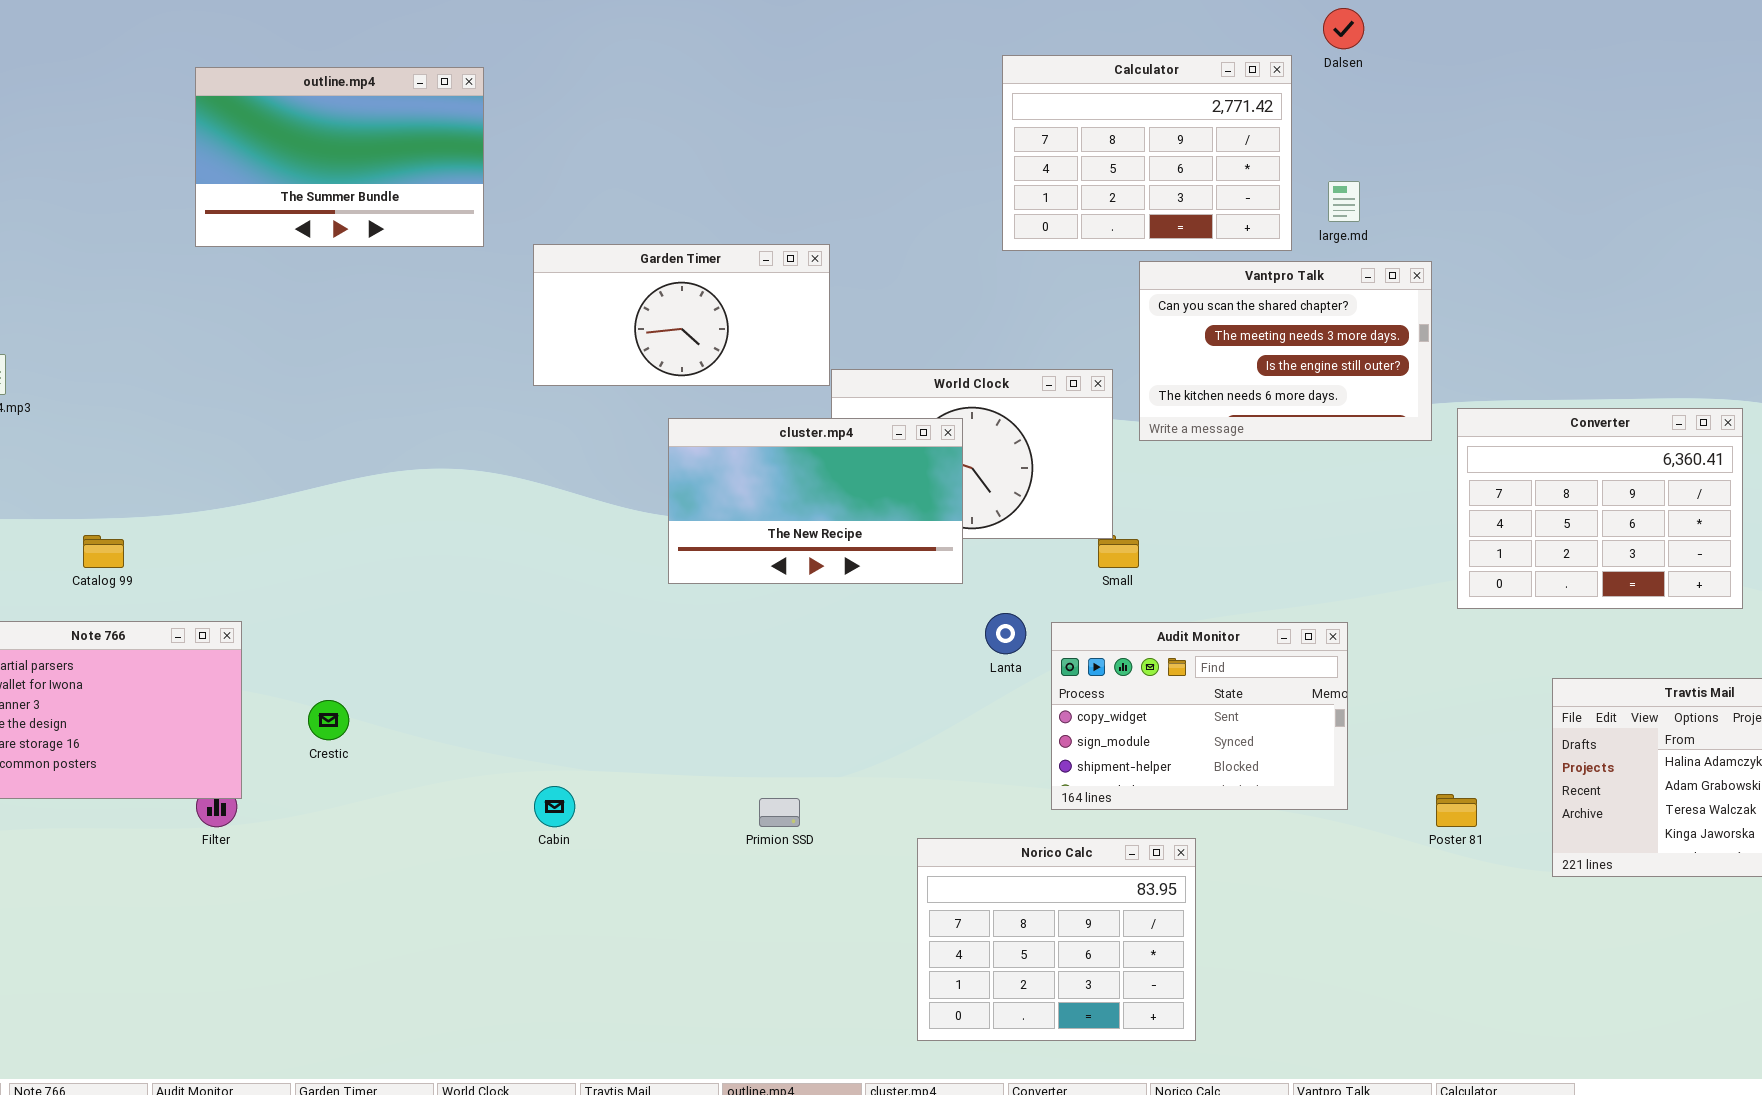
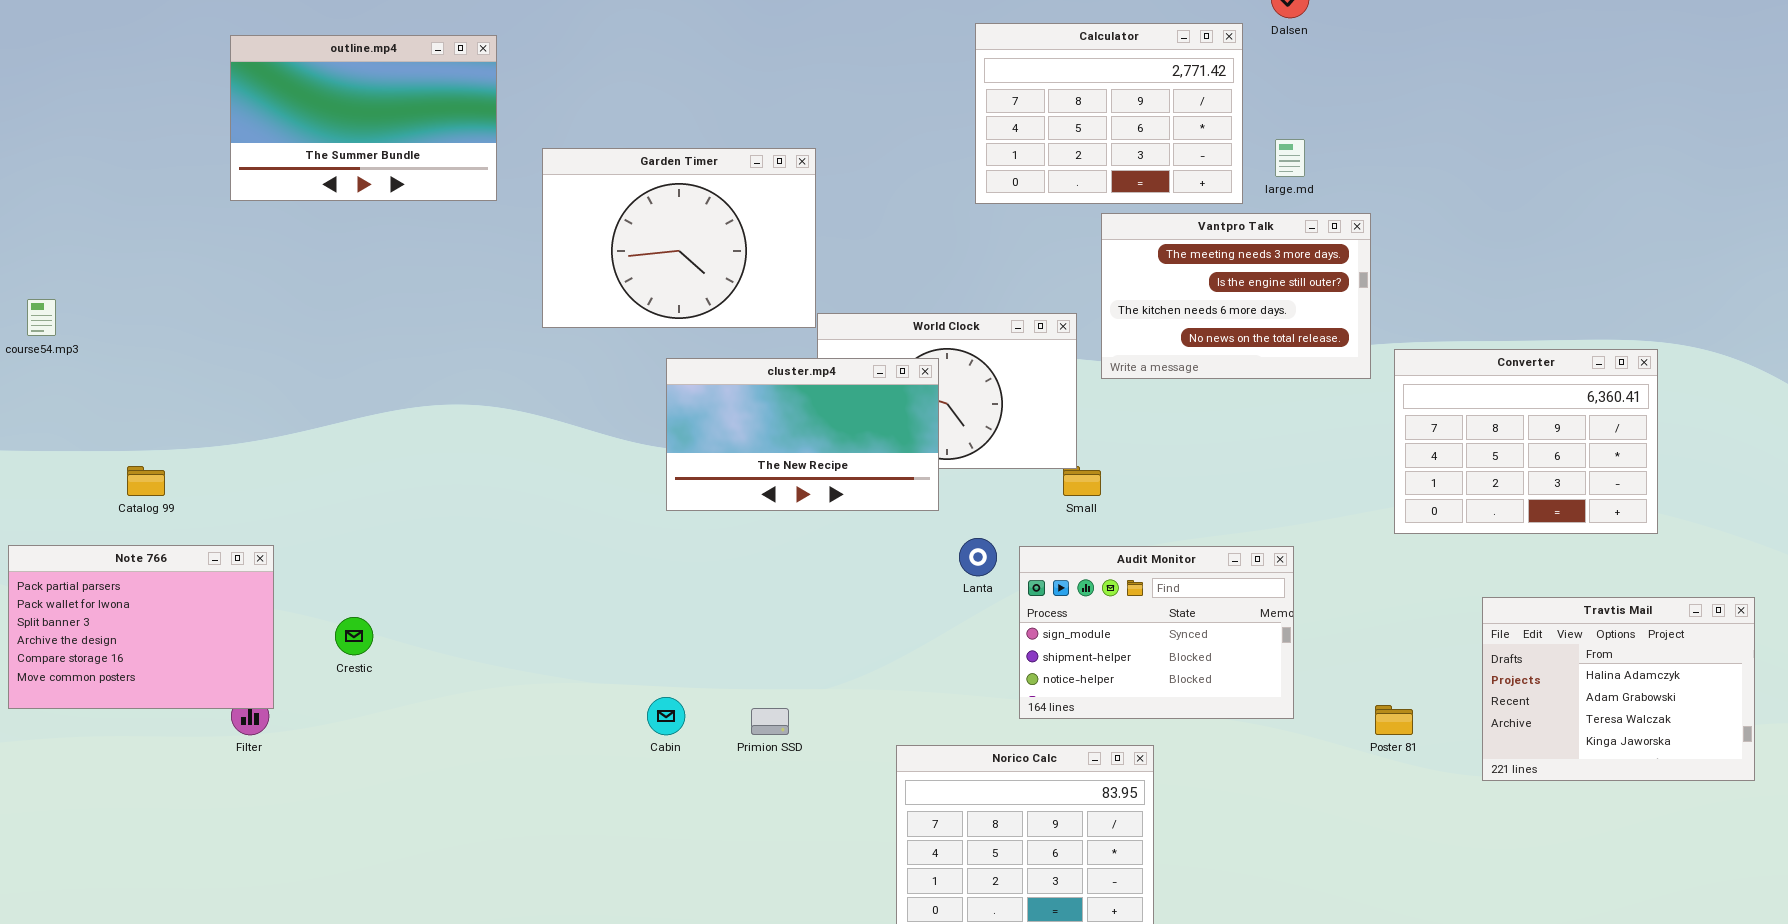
Garden Timer: [533,244,830,386] -> [542,148,816,328], resized
Vantpro Talk: [1139,261,1432,441] -> [1101,213,1371,379], scrolled down 1 row
Audit Monitor: [1051,622,1348,810] -> [1019,546,1294,719], scrolled down 1 row
Cabin: [534,786,575,827] -> [647,697,685,735], moved

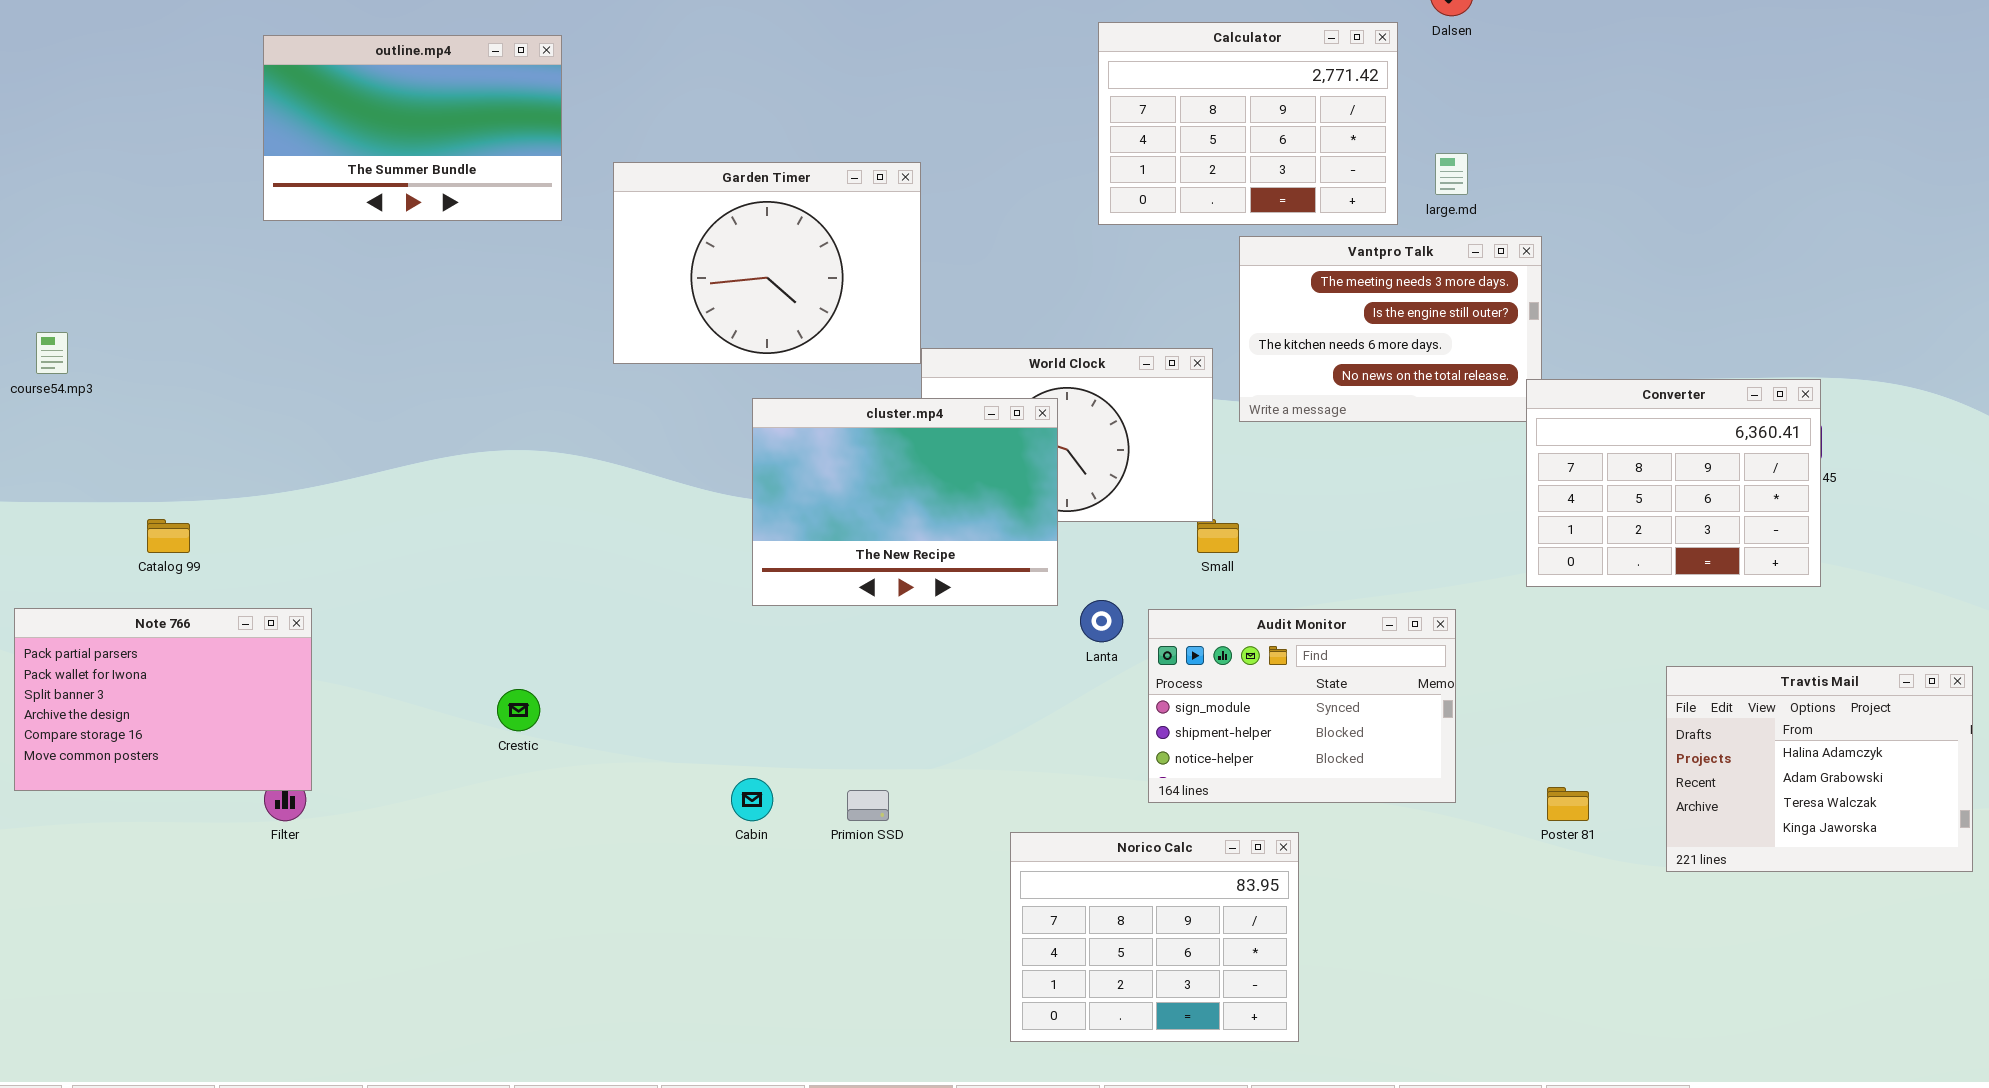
Converter: [1394,349,1658,534] -> [1526,379,1821,587], moved
cluster.mp4: [666,358,939,511] -> [752,398,1058,606], resized
Crestic: [335,617,373,655] -> [497,689,540,731], moved

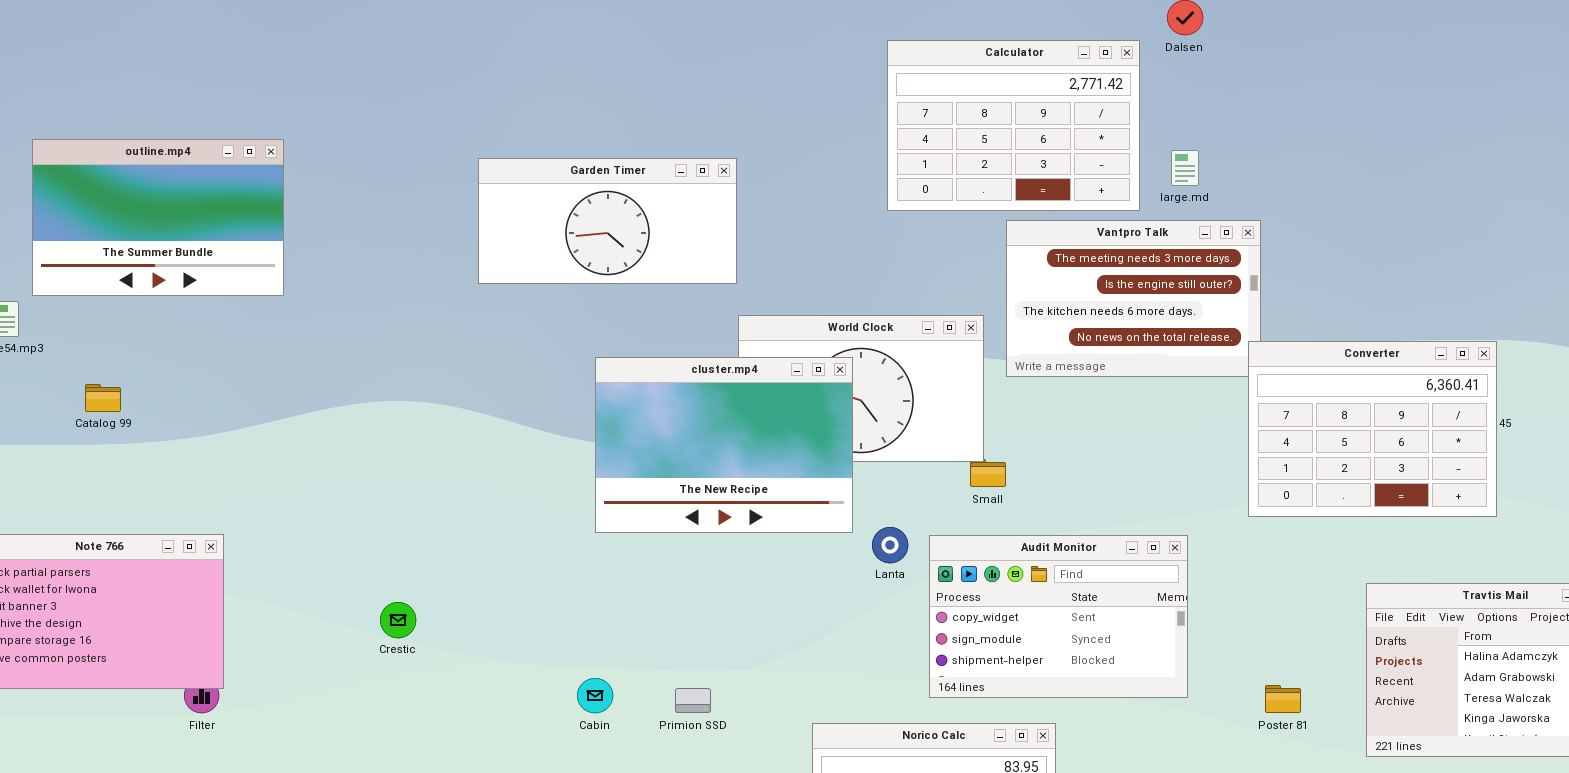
outline.mp4: [263,35,562,221] -> [32,139,284,296], moved
Garden Timer: [613,162,921,364] -> [478,158,737,284], resized
Catalog 99: [147,519,190,553] -> [85,384,121,412], moved
Audit Monitor: [1148,609,1456,803] -> [929,535,1188,698], scrolled up 1 row

